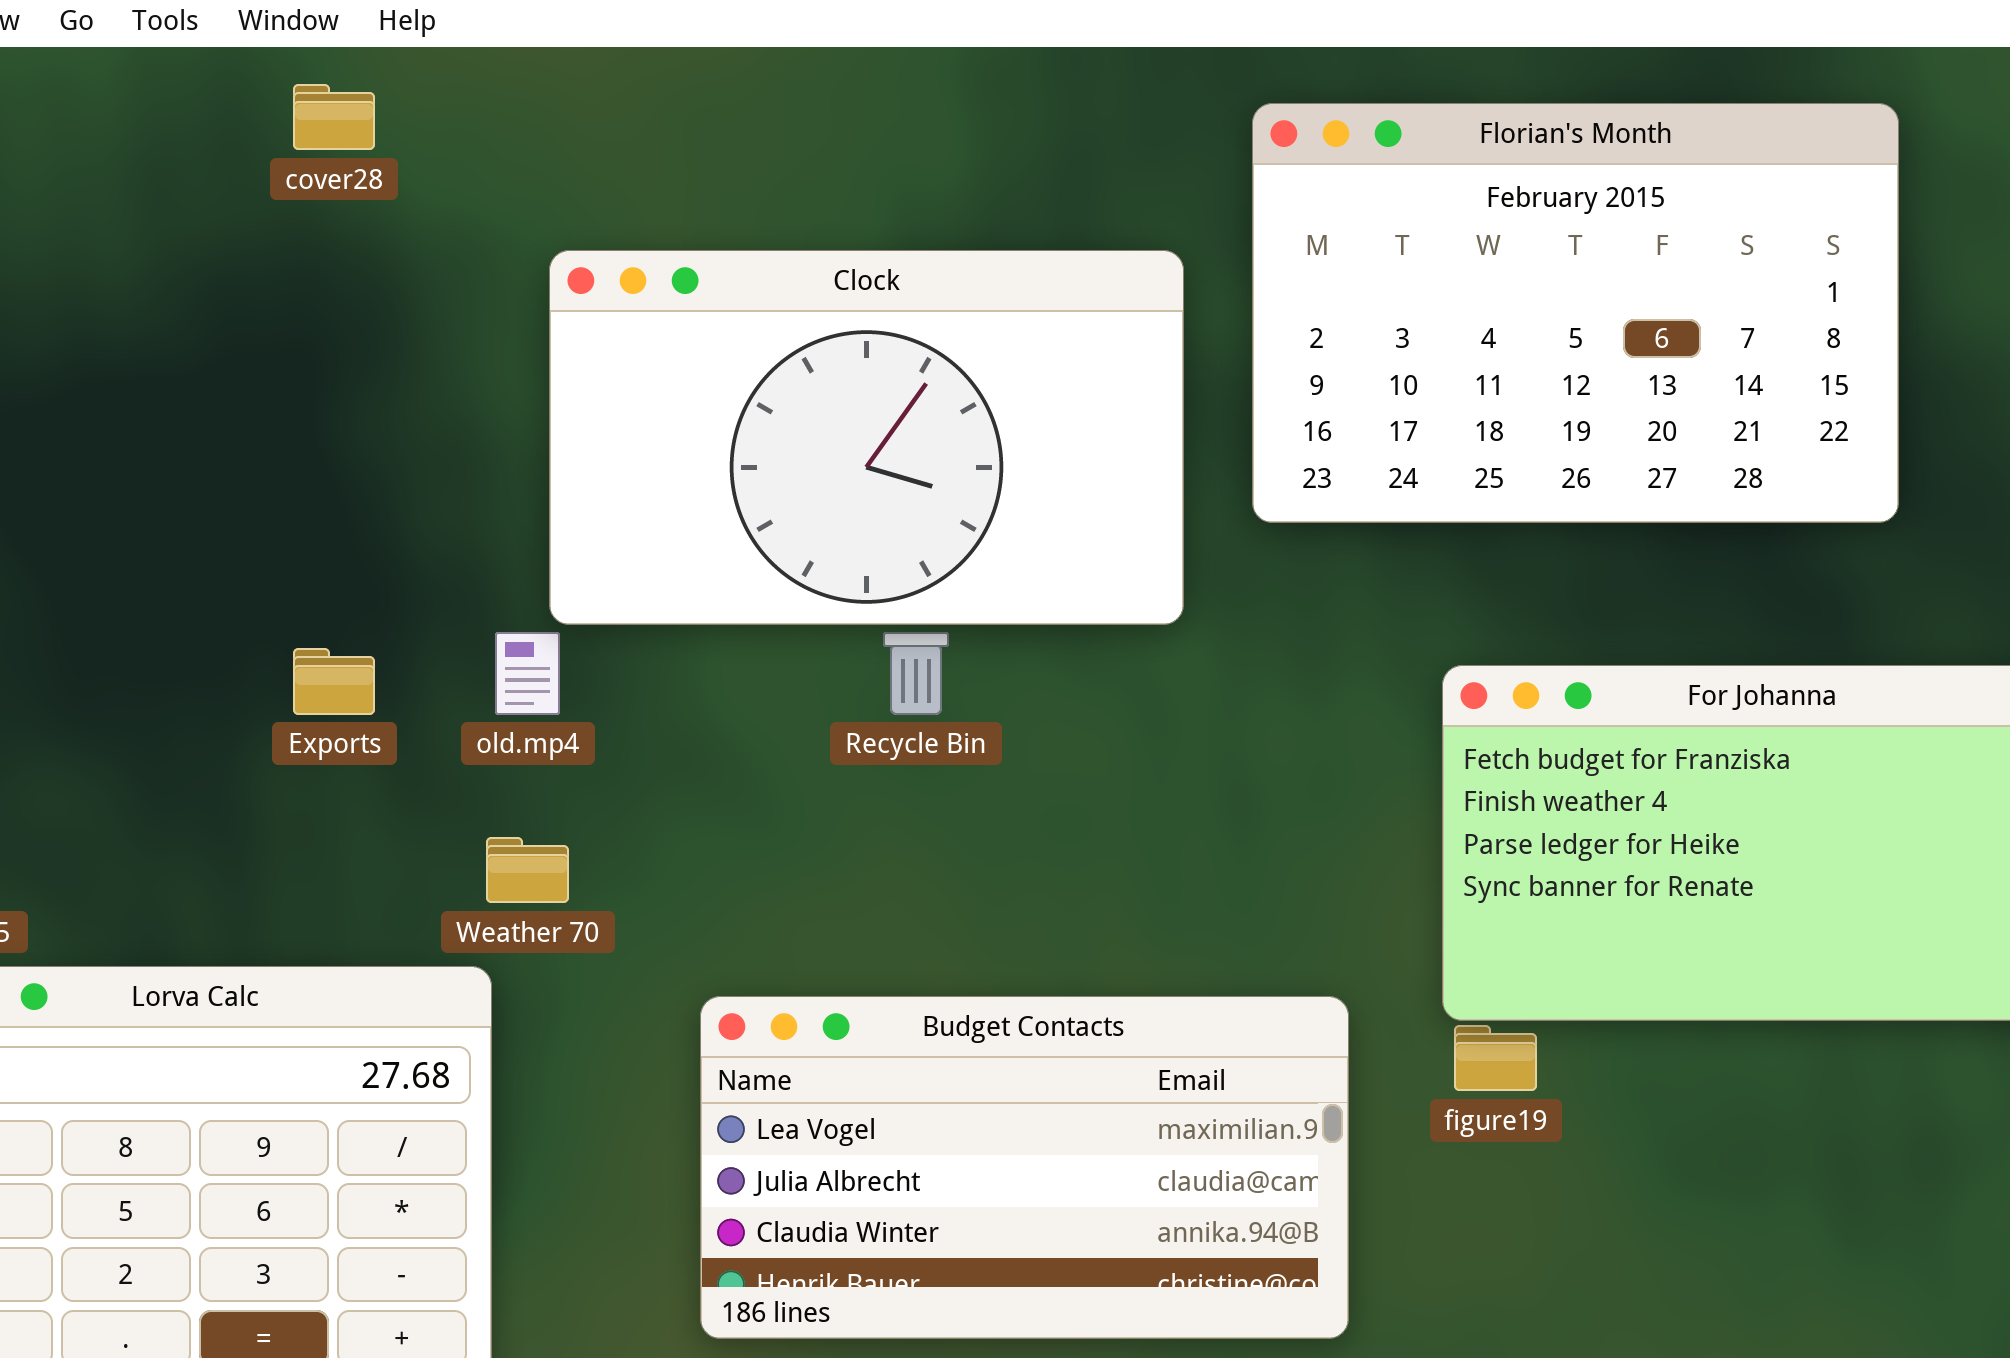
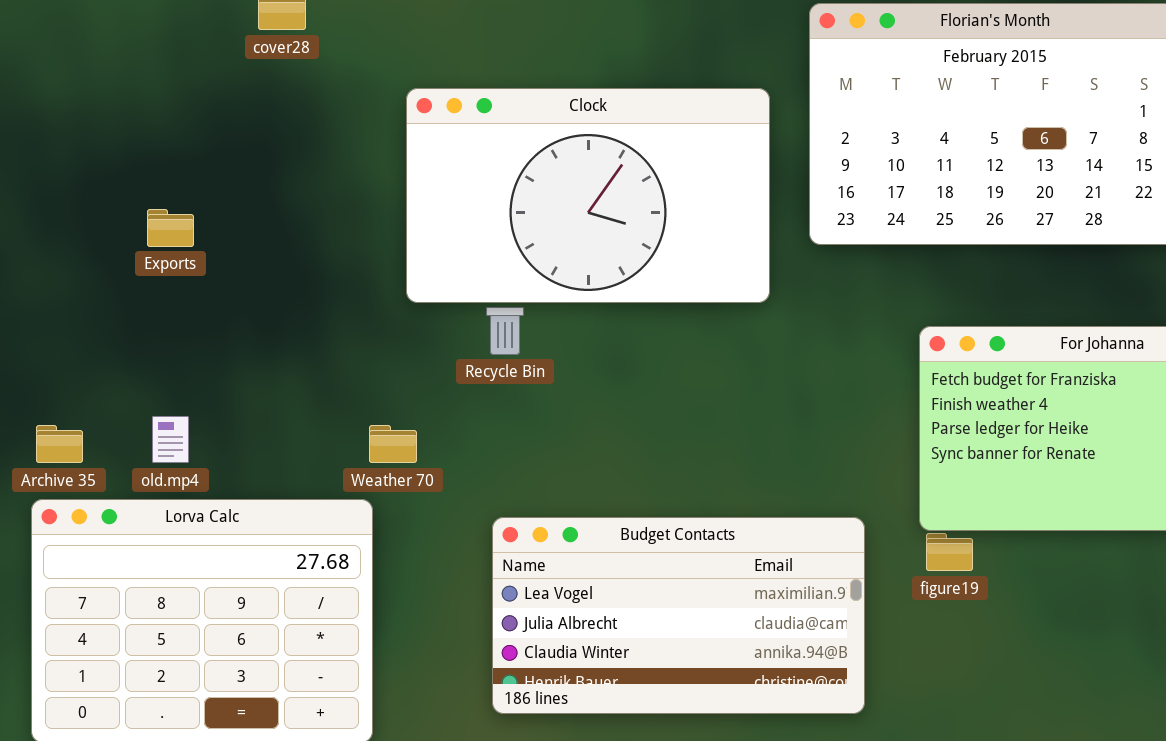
old.mp4: [495,632,560,715] -> [152,416,189,463], moved
Recycle Bin: [883,632,949,715] -> [486,307,524,355], moved
Exports: [293,648,375,715] -> [147,209,194,247], moved

